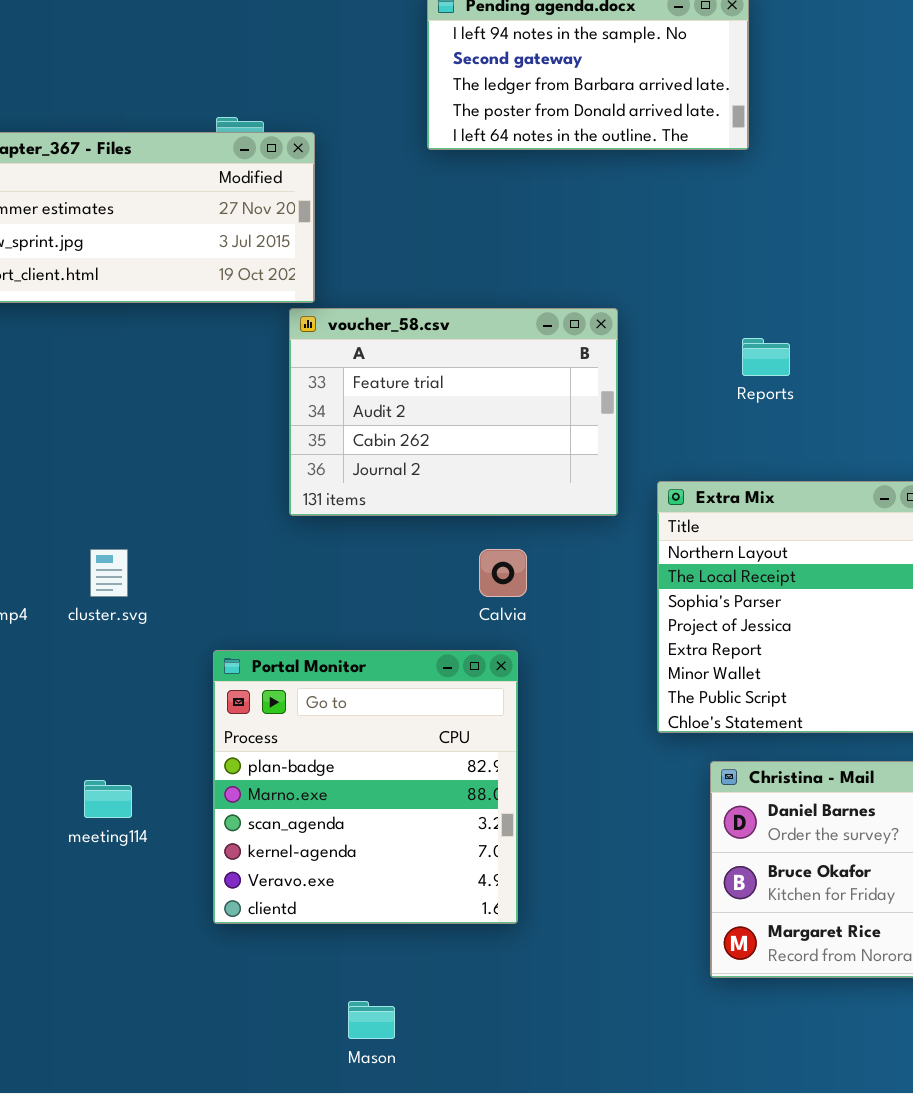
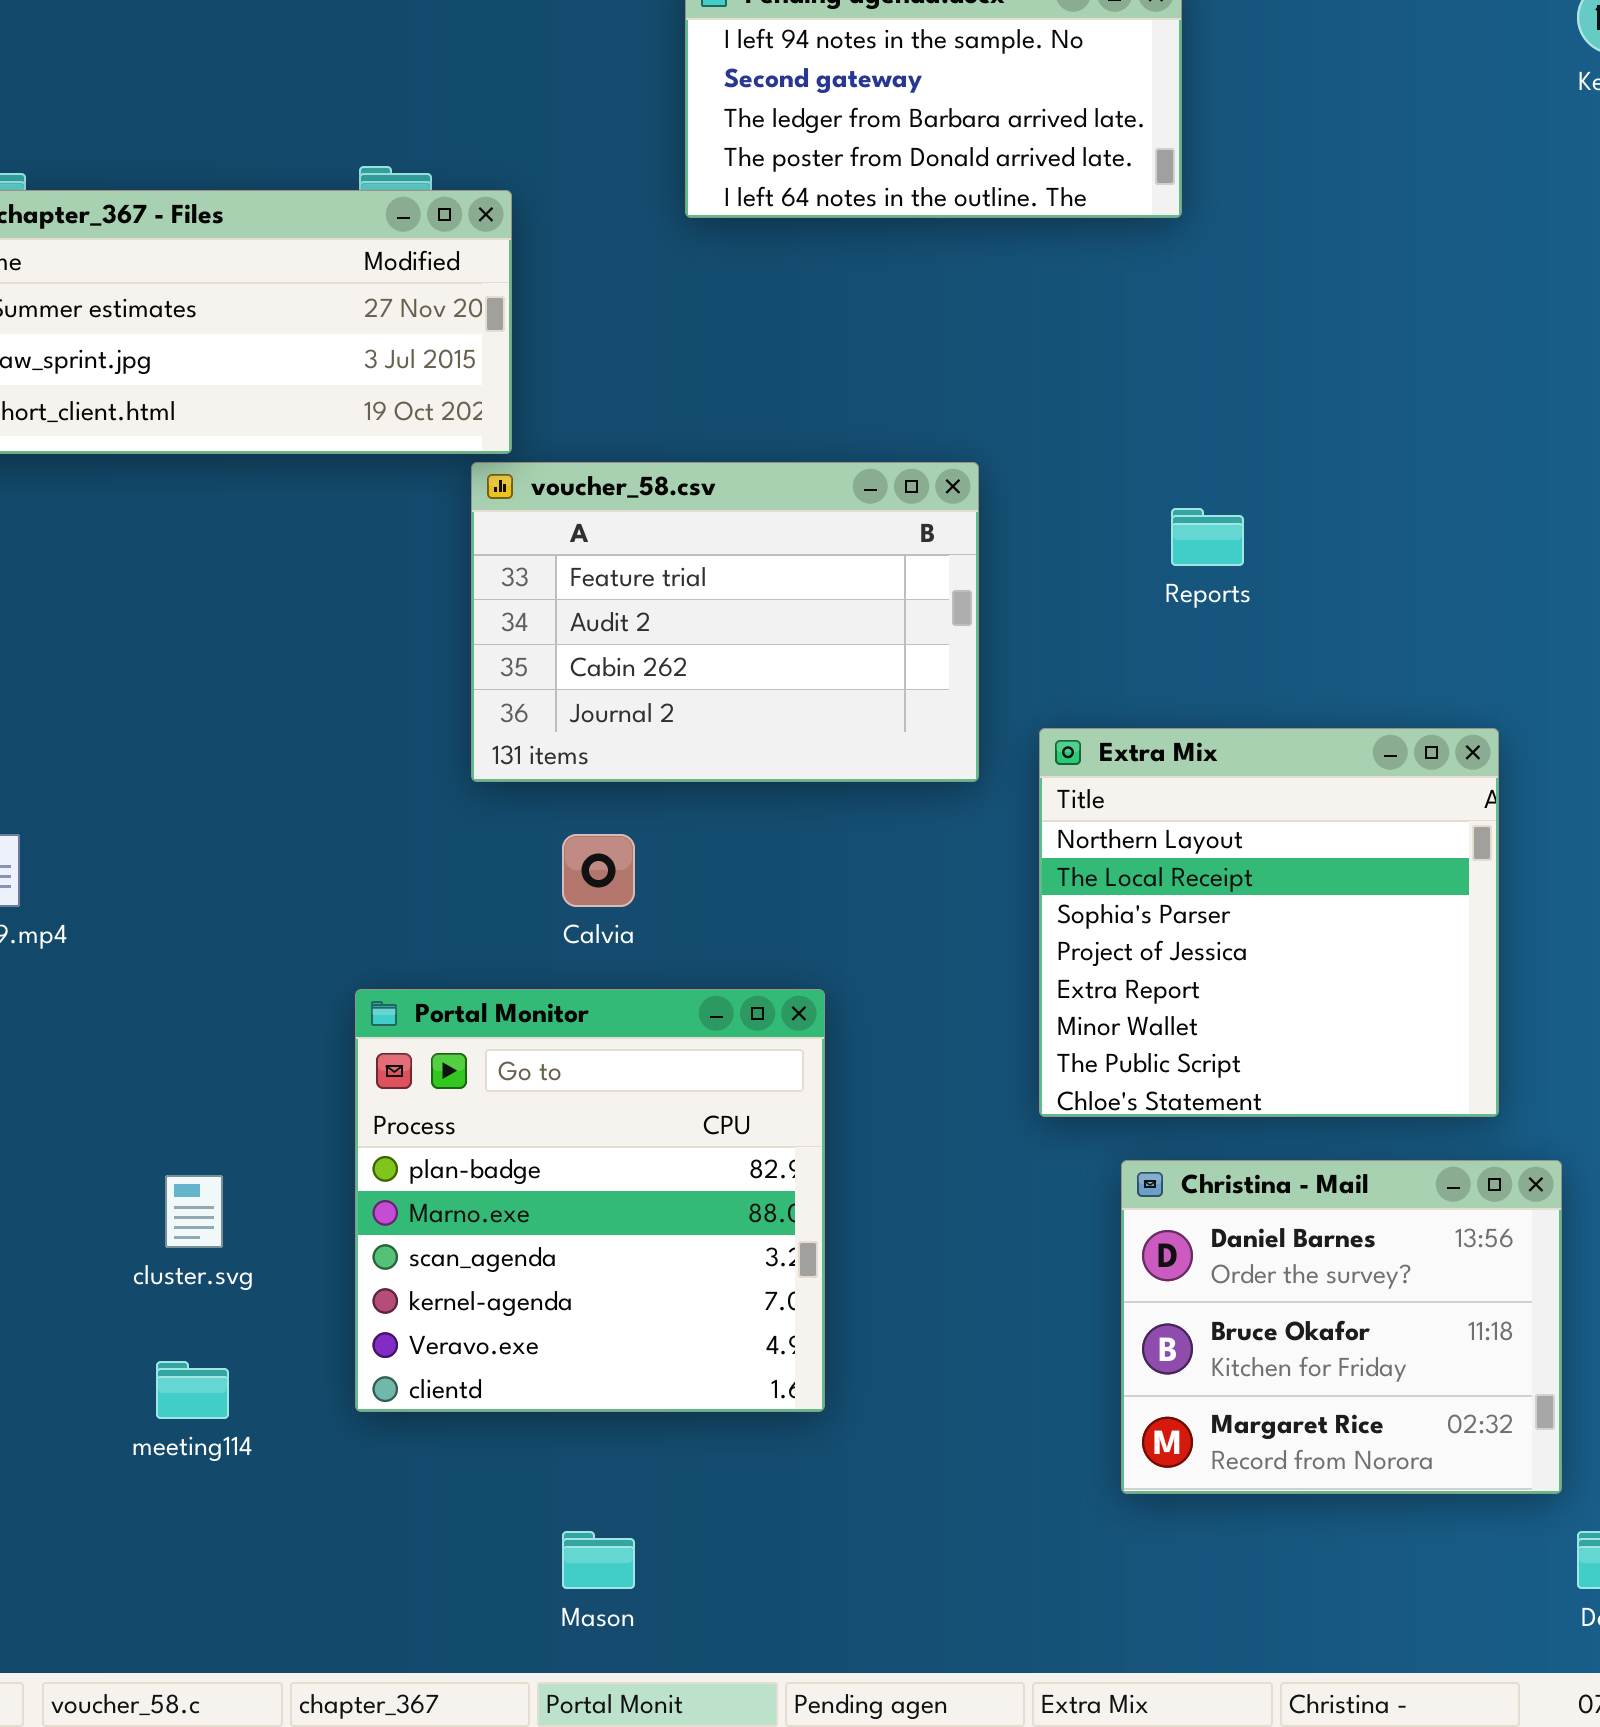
cluster.svg: [90,549,128,597] -> [165,1175,223,1248], moved
Calvia: [479,549,527,597] -> [562,834,635,907], moved
meeting114: [84,780,132,818] -> [156,1361,229,1419], moved

